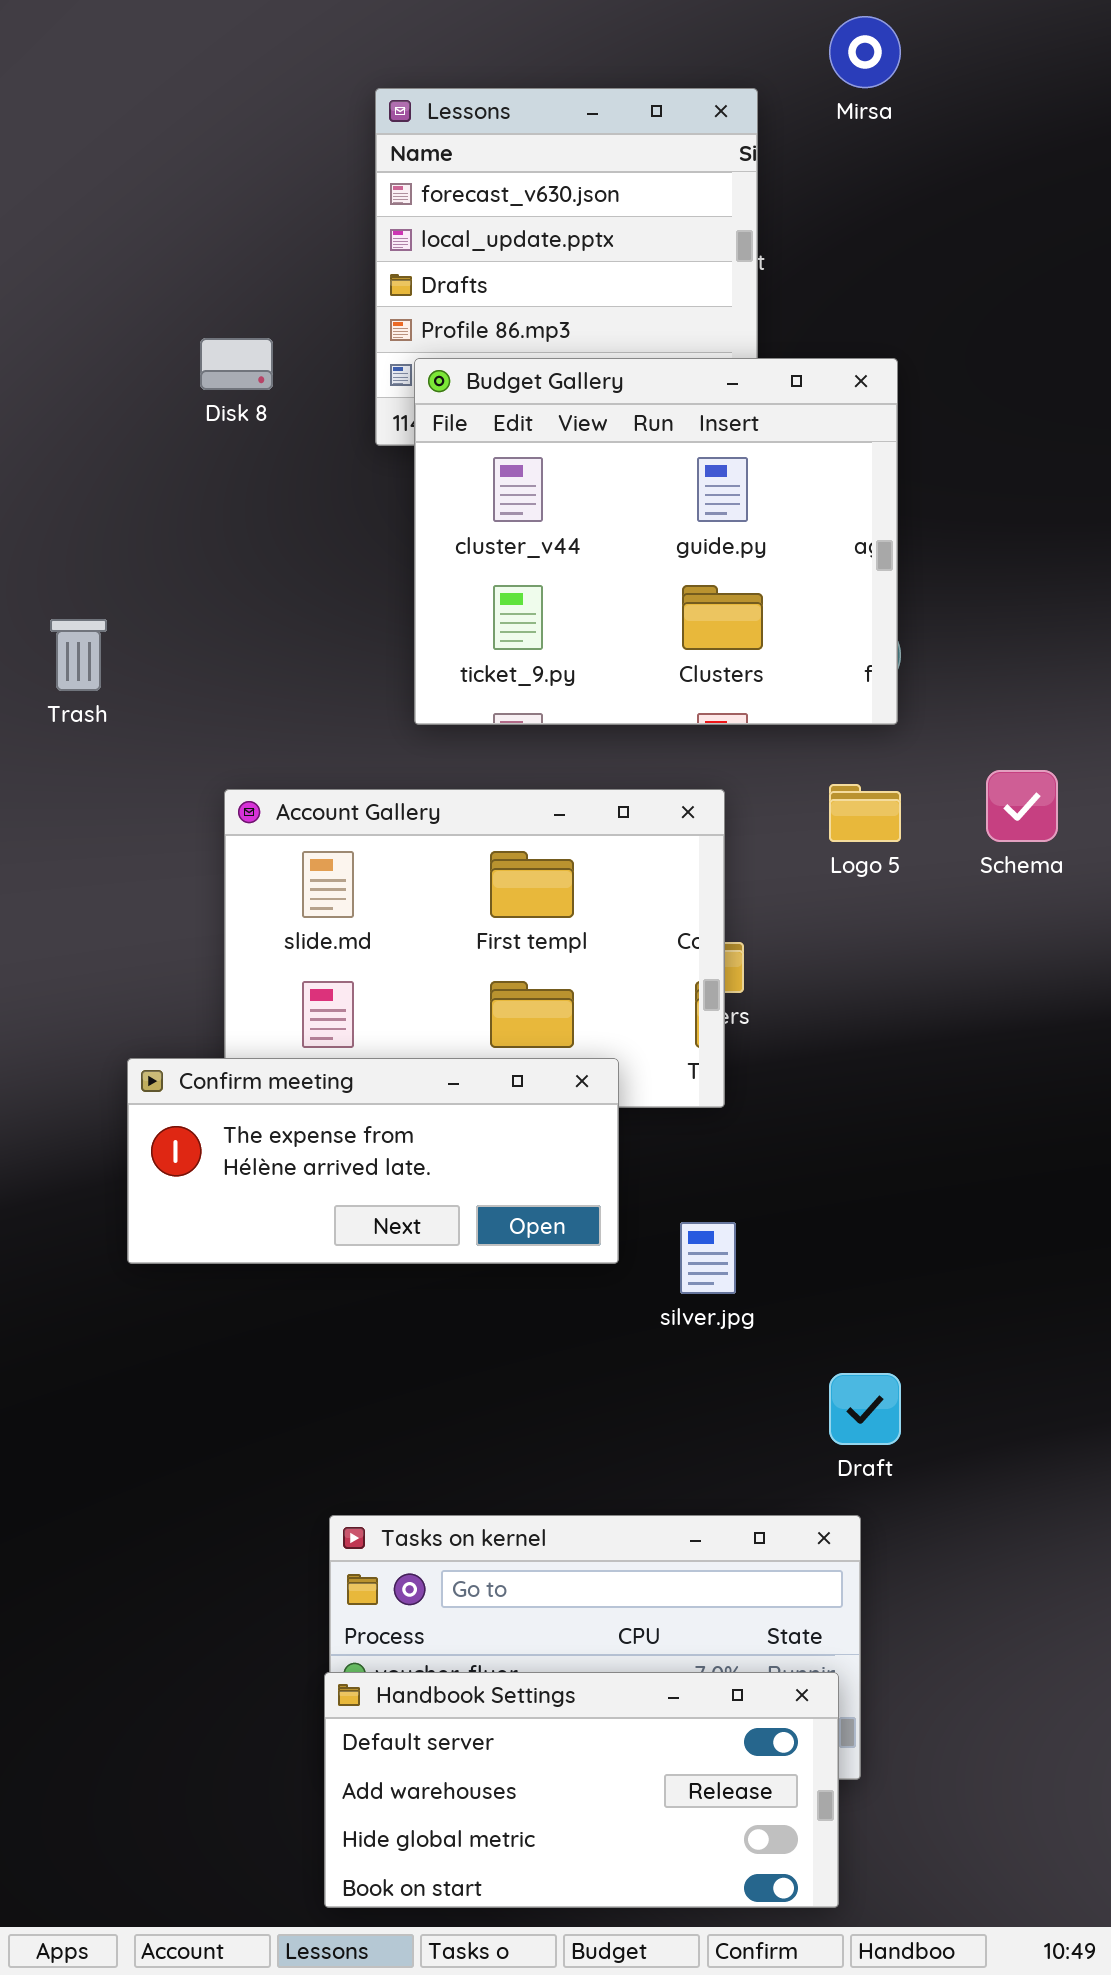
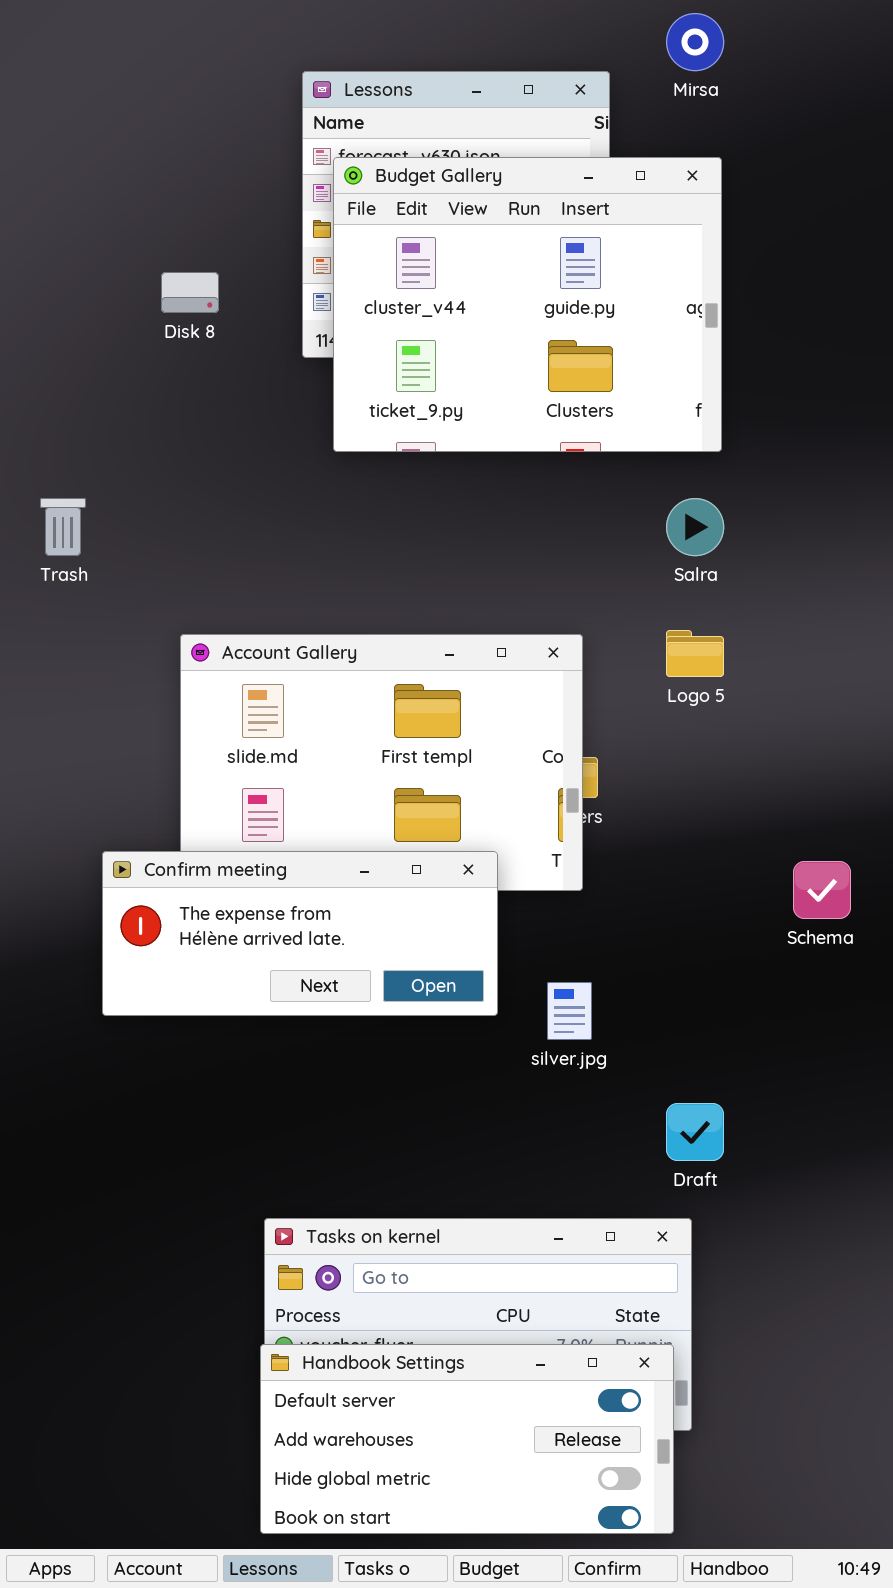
Budget Gallery: [414,358,898,725] -> [333,157,722,452], moved
Schema: [986,770,1058,842] -> [793,861,851,919], moved

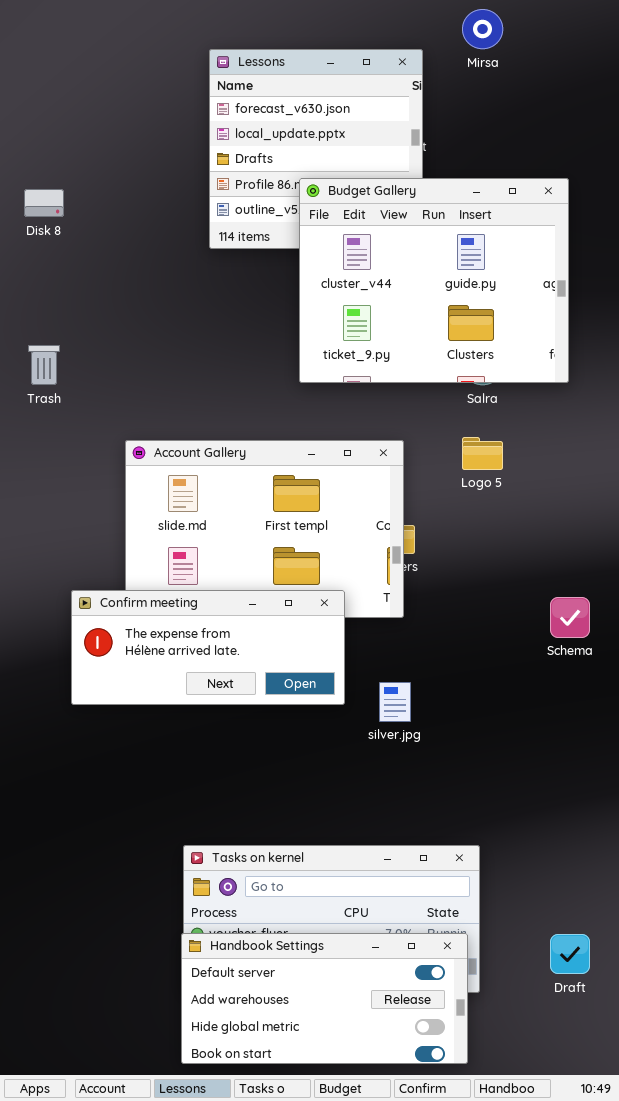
Budget Gallery: [333,157,722,452] -> [299,178,569,383], moved
Disk 8: [161,272,219,313] -> [24,189,64,217], moved
Draft: [666,1103,724,1161] -> [550,934,590,974], moved

